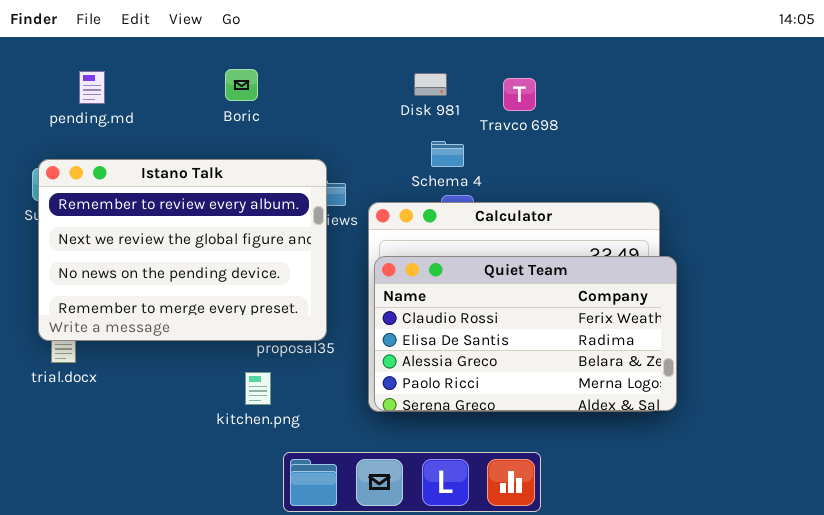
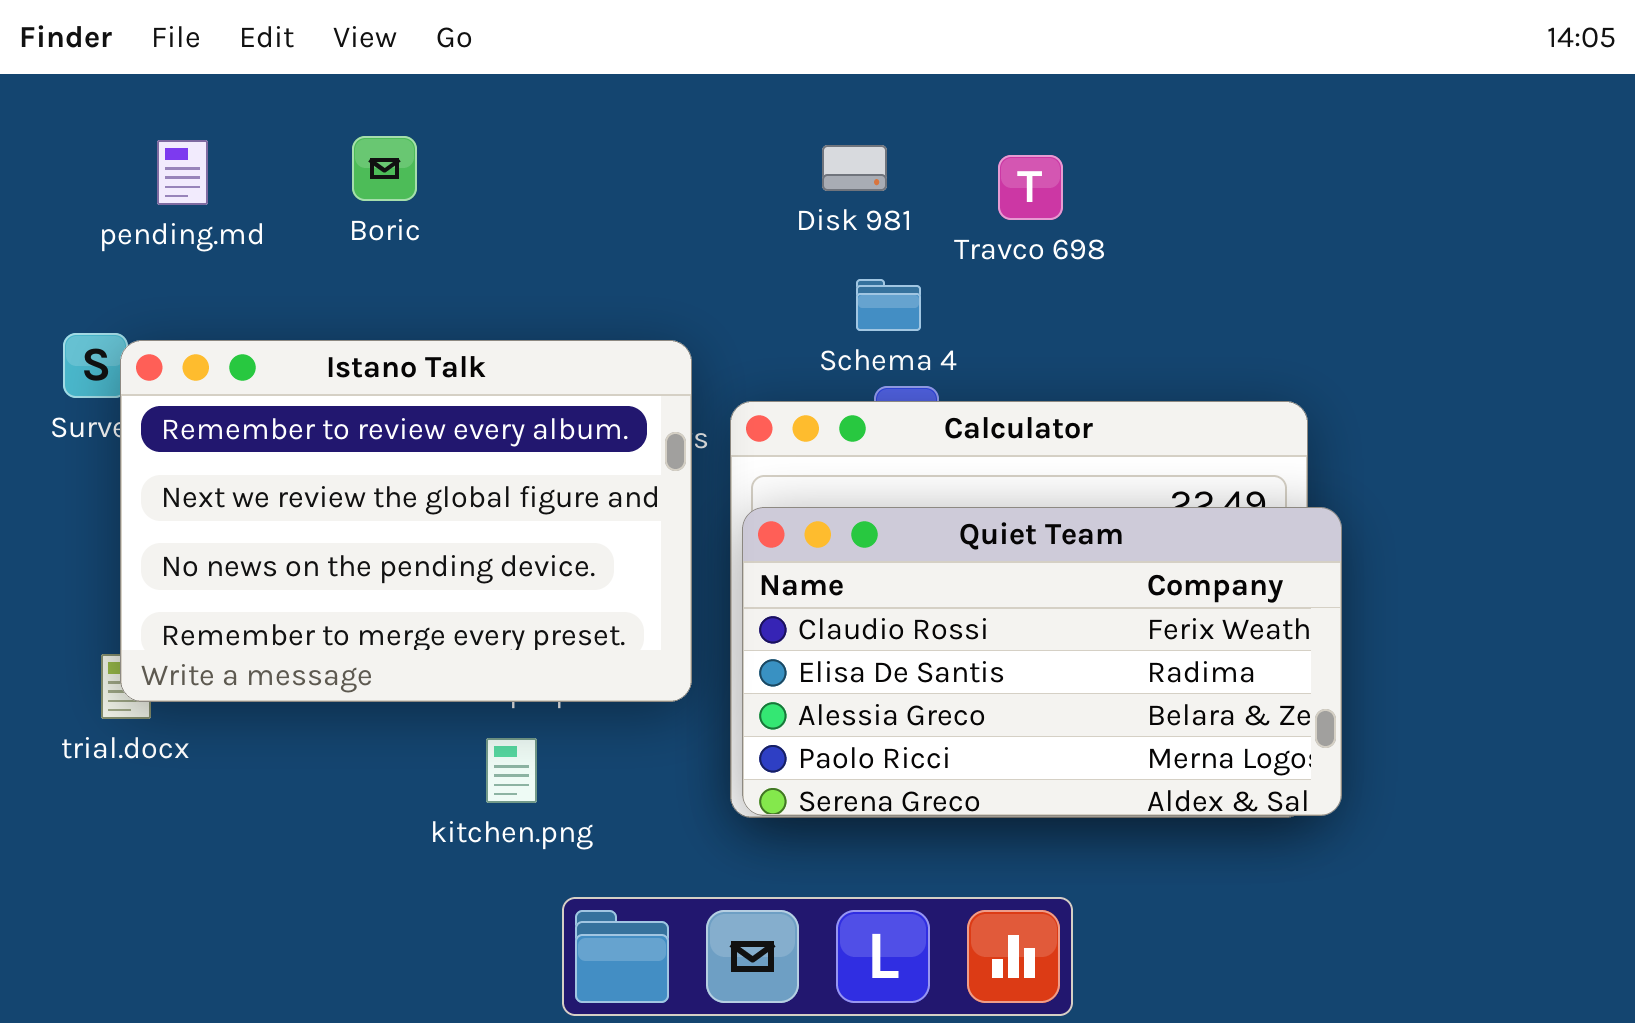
Boric: [225,69,258,101] -> [352,136,417,201], moved
Istano Talk: [38,159,327,341] -> [120,340,692,702], moved

